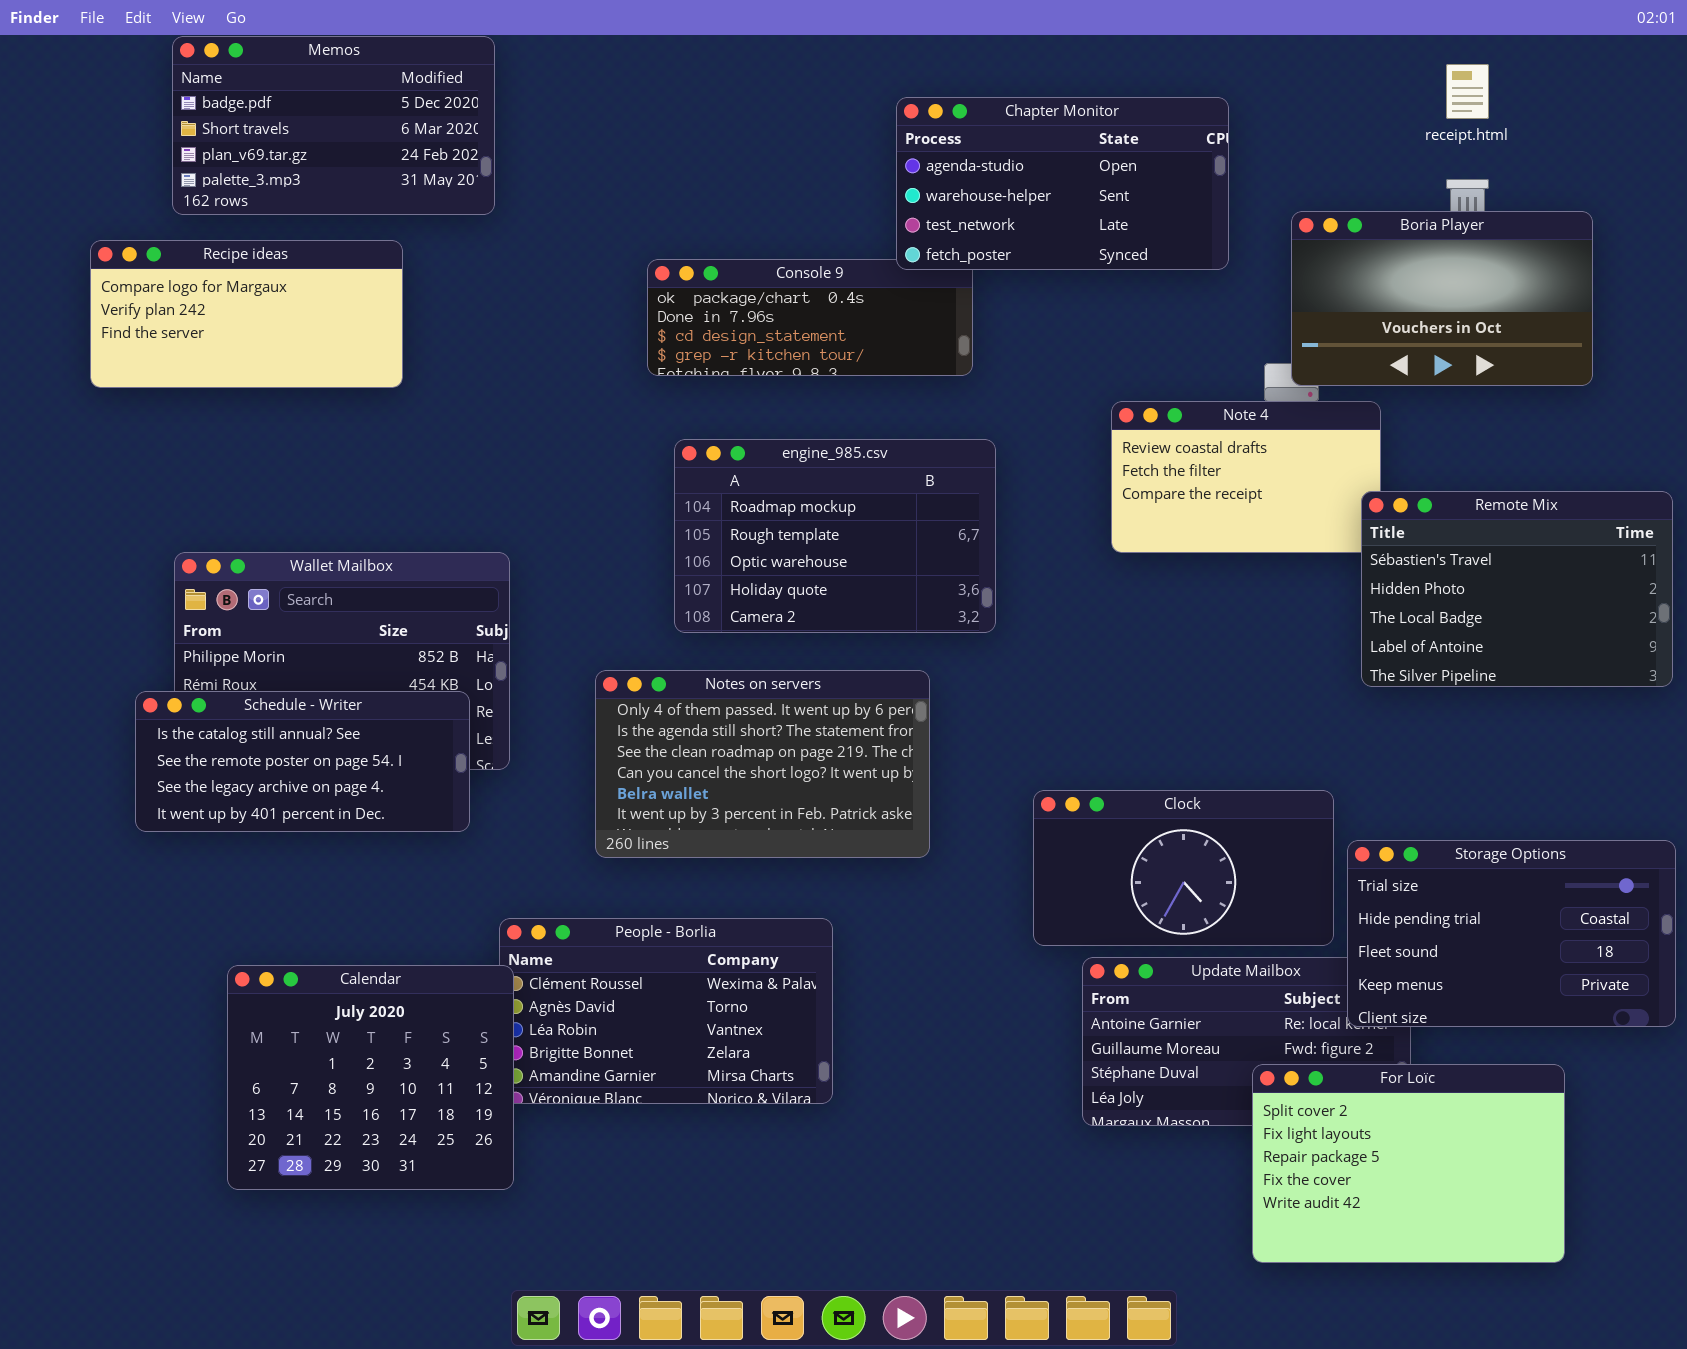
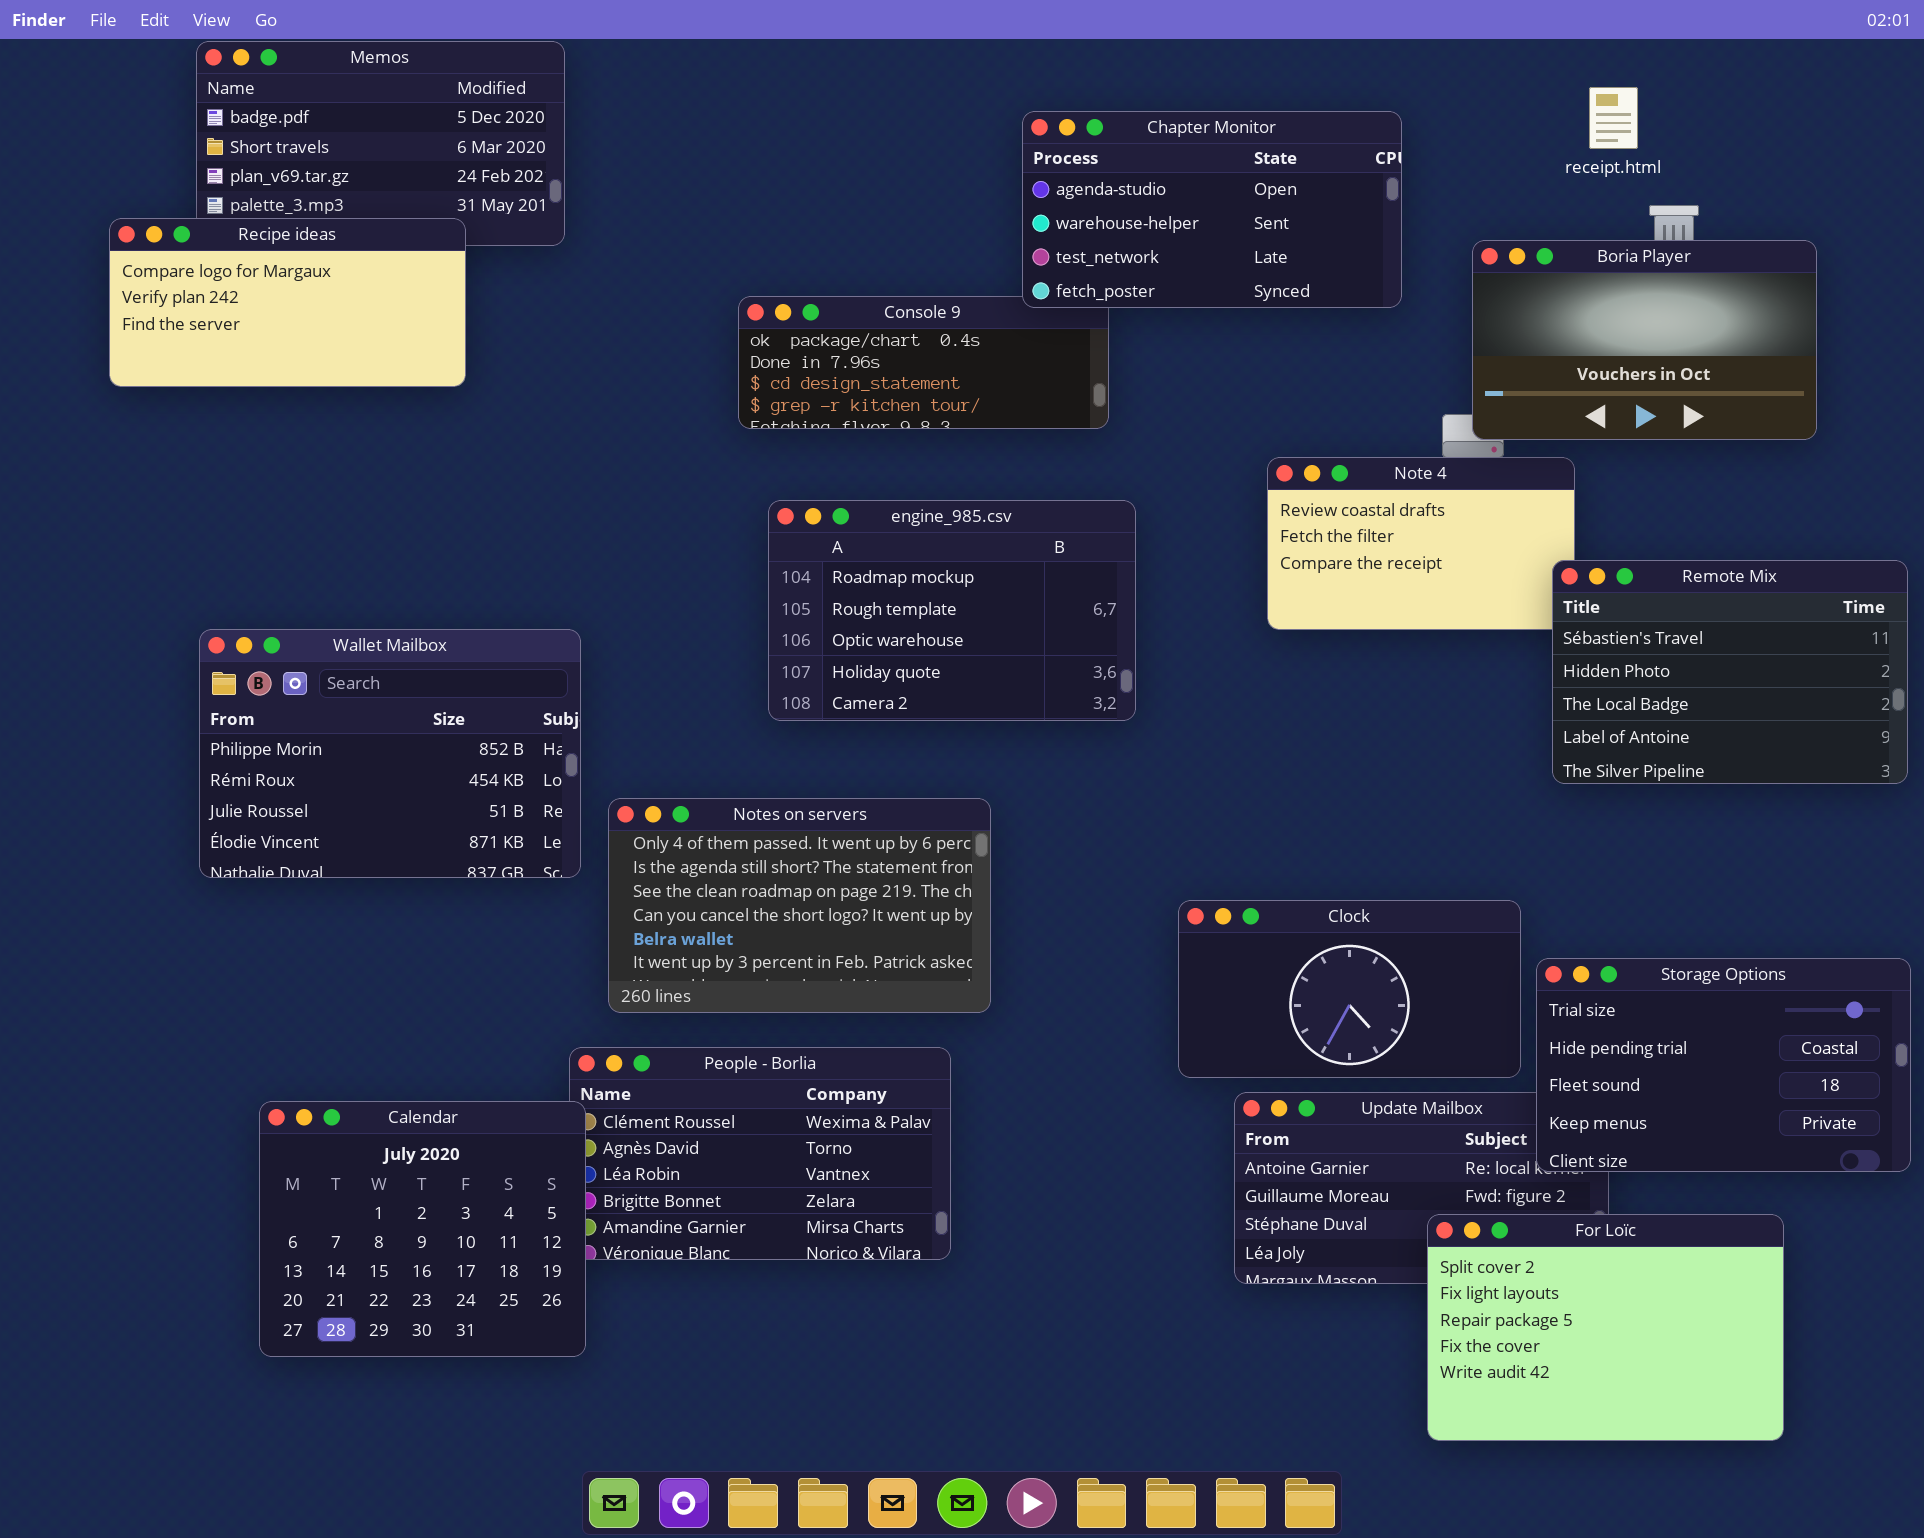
receipt.html: [1446,64,1489,119] -> [1589,87,1638,149], moved
Recipe ideas: [90,240,403,388] -> [109,218,466,387], moved
Notes on servers: [595,670,930,858] -> [608,798,991,1013], moved
Schedule - Writer: [135,691,470,832] -> none, closed

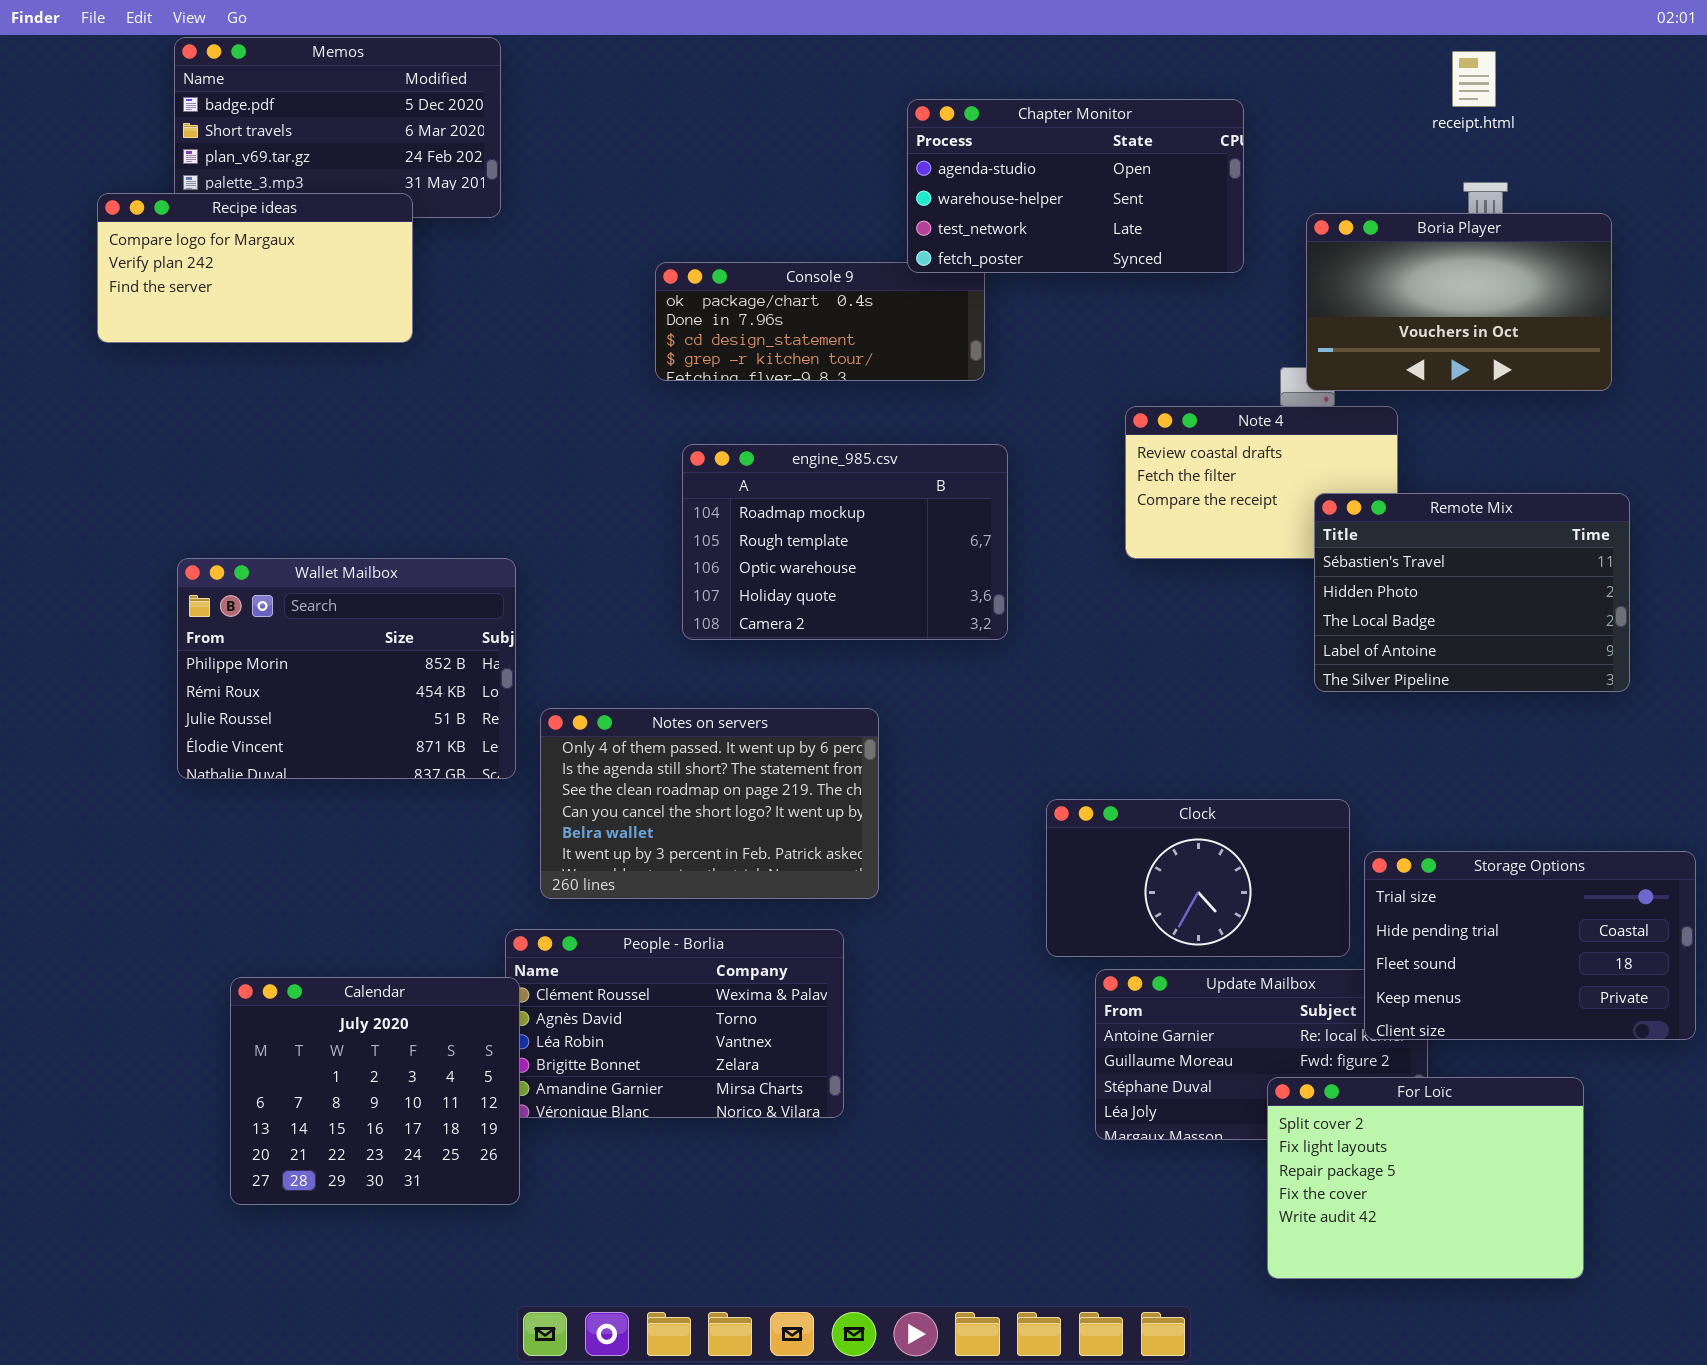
receipt.html: [1589,87,1638,149] -> [1452,51,1496,107], moved
Remote Mix: [1552,560,1908,784] -> [1314,493,1630,692], moved

